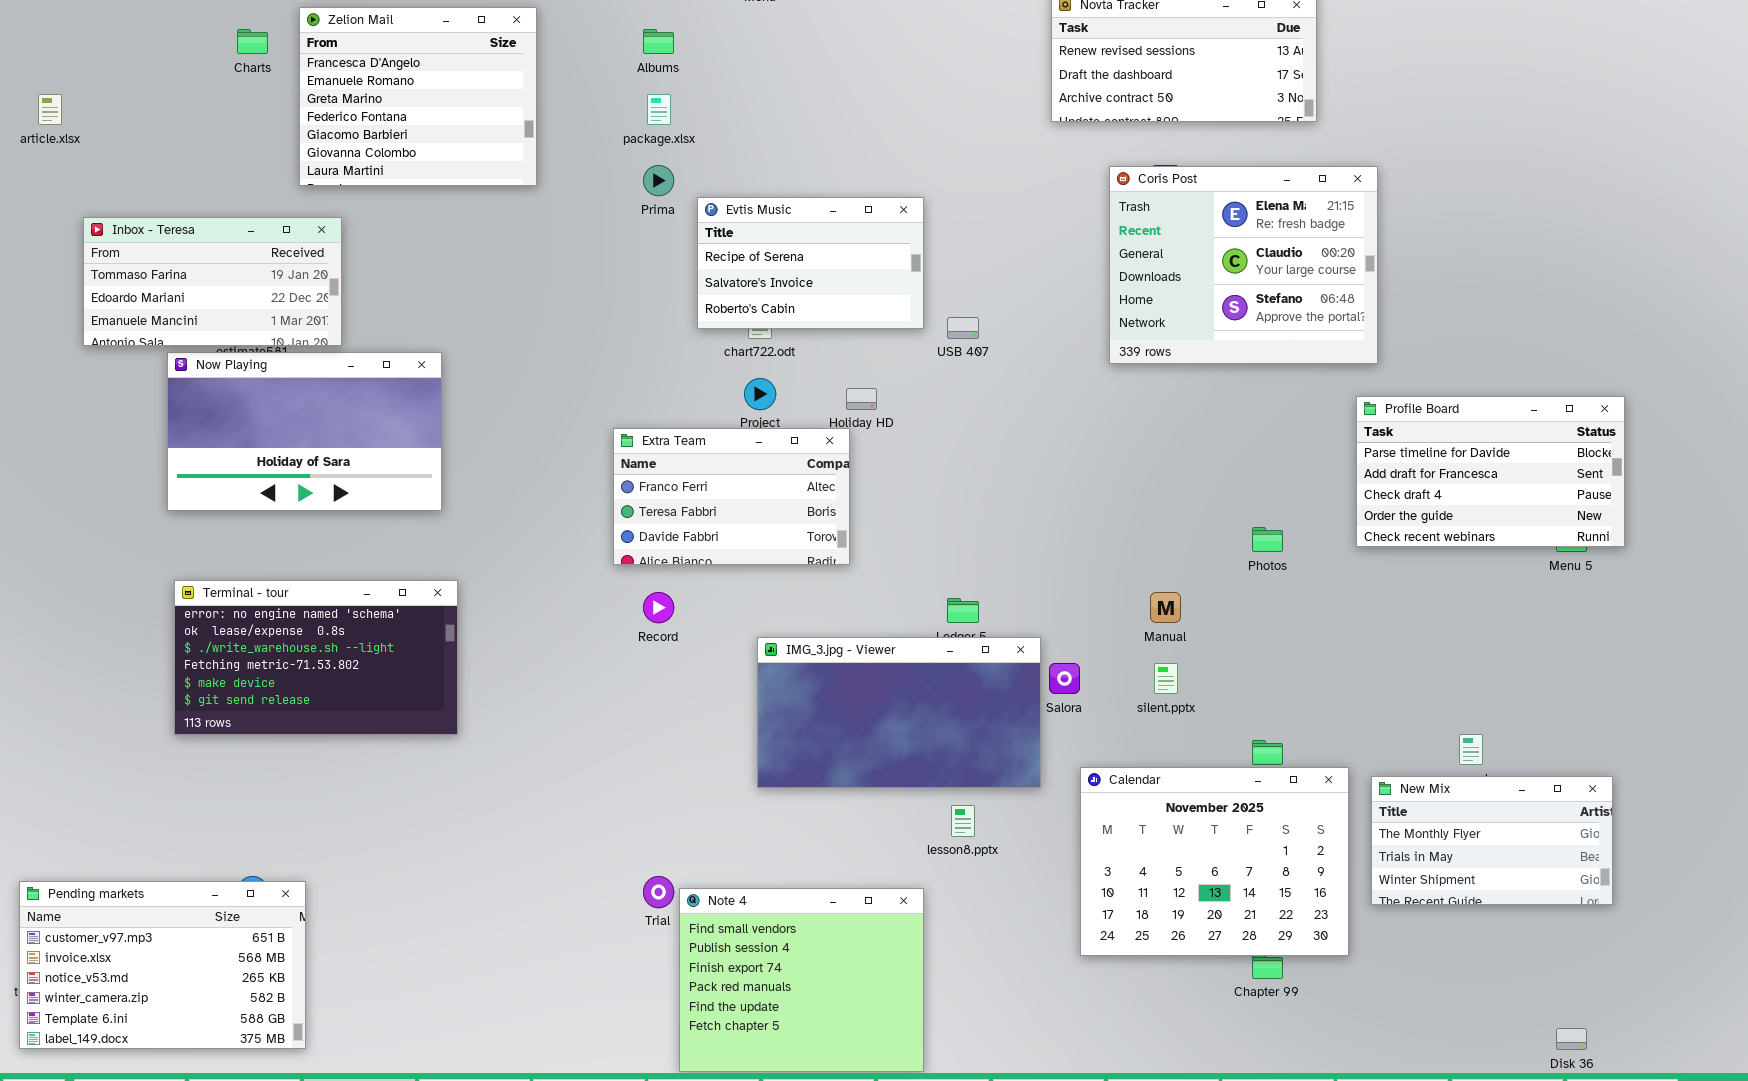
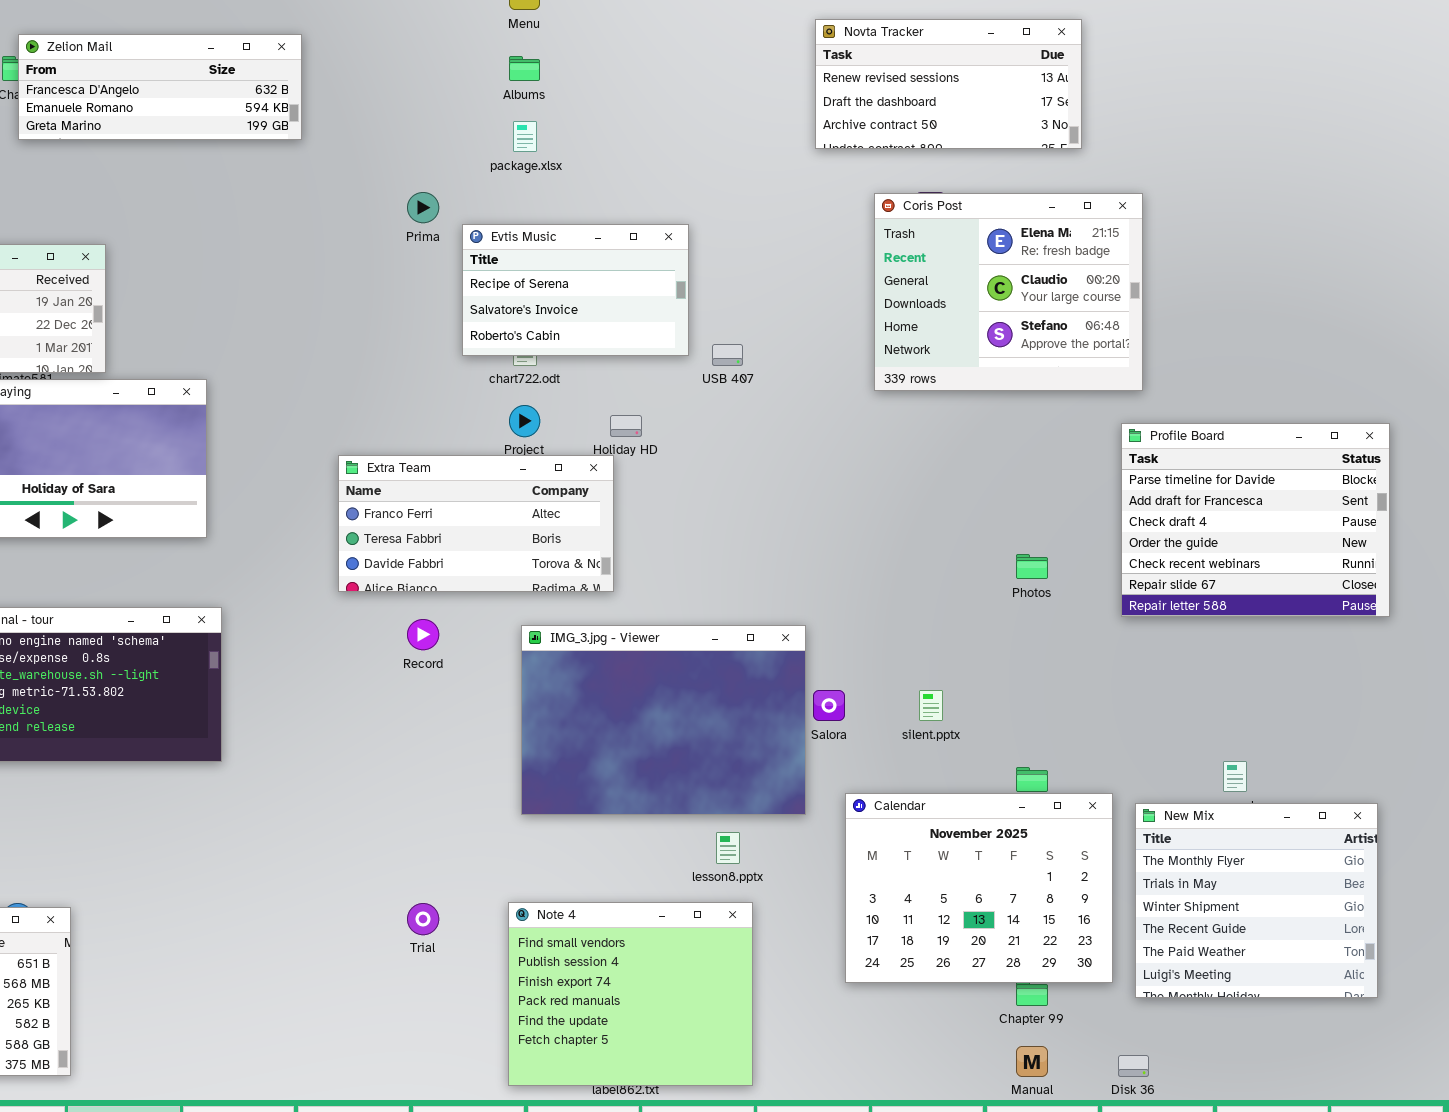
Zelion Mail: [299,7,537,186] -> [18,34,302,140], resized
Albums: [643,29,674,54] -> [509,56,540,81], moved
package.xlsx: [647,94,671,125] -> [513,121,537,152], moved
Profile Board: [1356,396,1625,547] -> [1121,423,1390,617], resized
Extra Team: [613,428,850,565] -> [338,455,614,592], resized
Manual: [1150,592,1181,623] -> [1016,1046,1048,1077], moved
IMG_3.jpg - Viewer: [757,637,1041,788] -> [521,625,806,815], resized
New Mix: [1371,776,1613,905] -> [1135,803,1378,998], resized
Note 4: [679,888,924,1072] -> [508,902,753,1086], moved
Disk 36: [1556,1028,1587,1050] -> [1118,1055,1149,1077], moved

